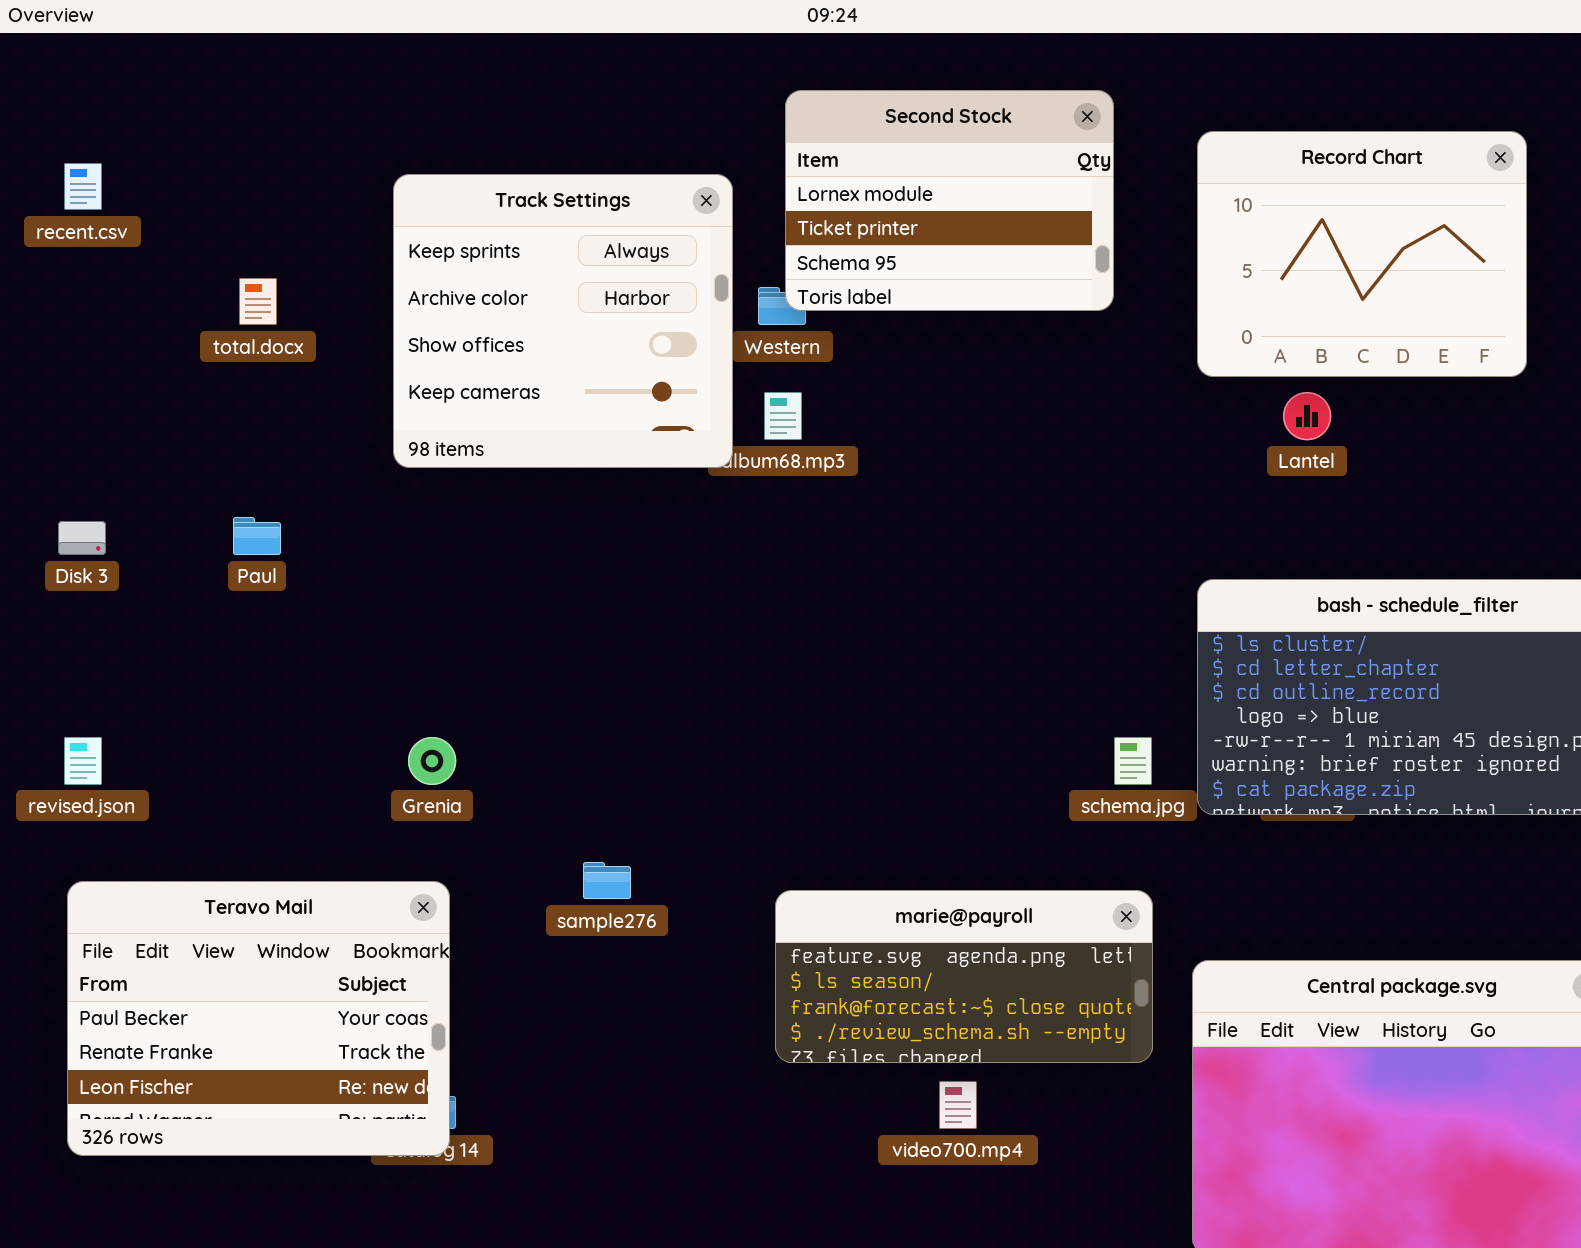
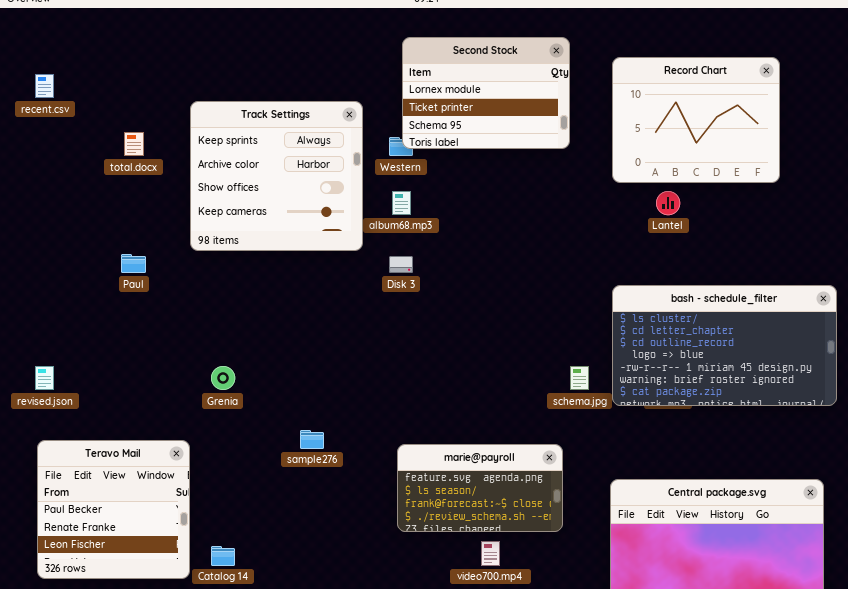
Track Settings: [393,174,733,468] -> [190,101,363,251], moved
Disk 3: [58,521,106,555] -> [389,256,413,273], moved
Teravo Mail: [67,881,450,1156] -> [37,440,190,579], resized
marie@payroll: [775,890,1153,1063] -> [397,444,563,532], resized

